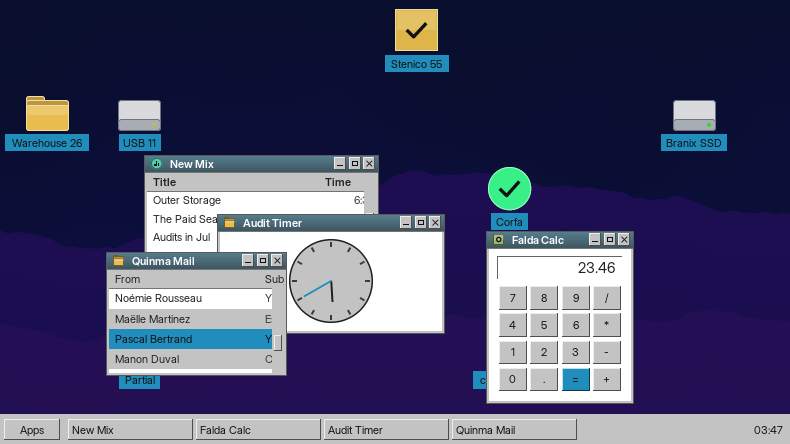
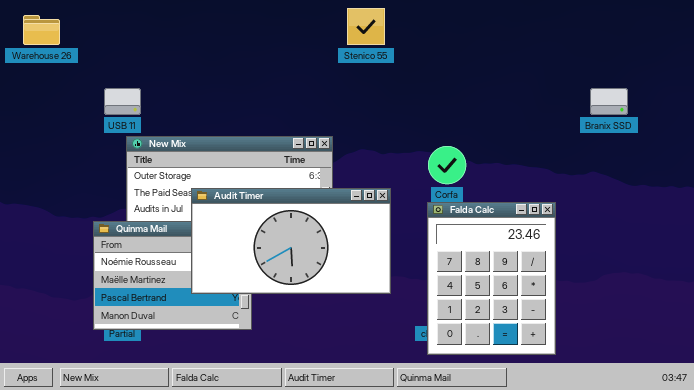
Warehouse 26: [26,96,69,131] -> [23,15,60,45], moved
Audit Timer: [217,214,445,334] -> [191,188,391,294], raised

